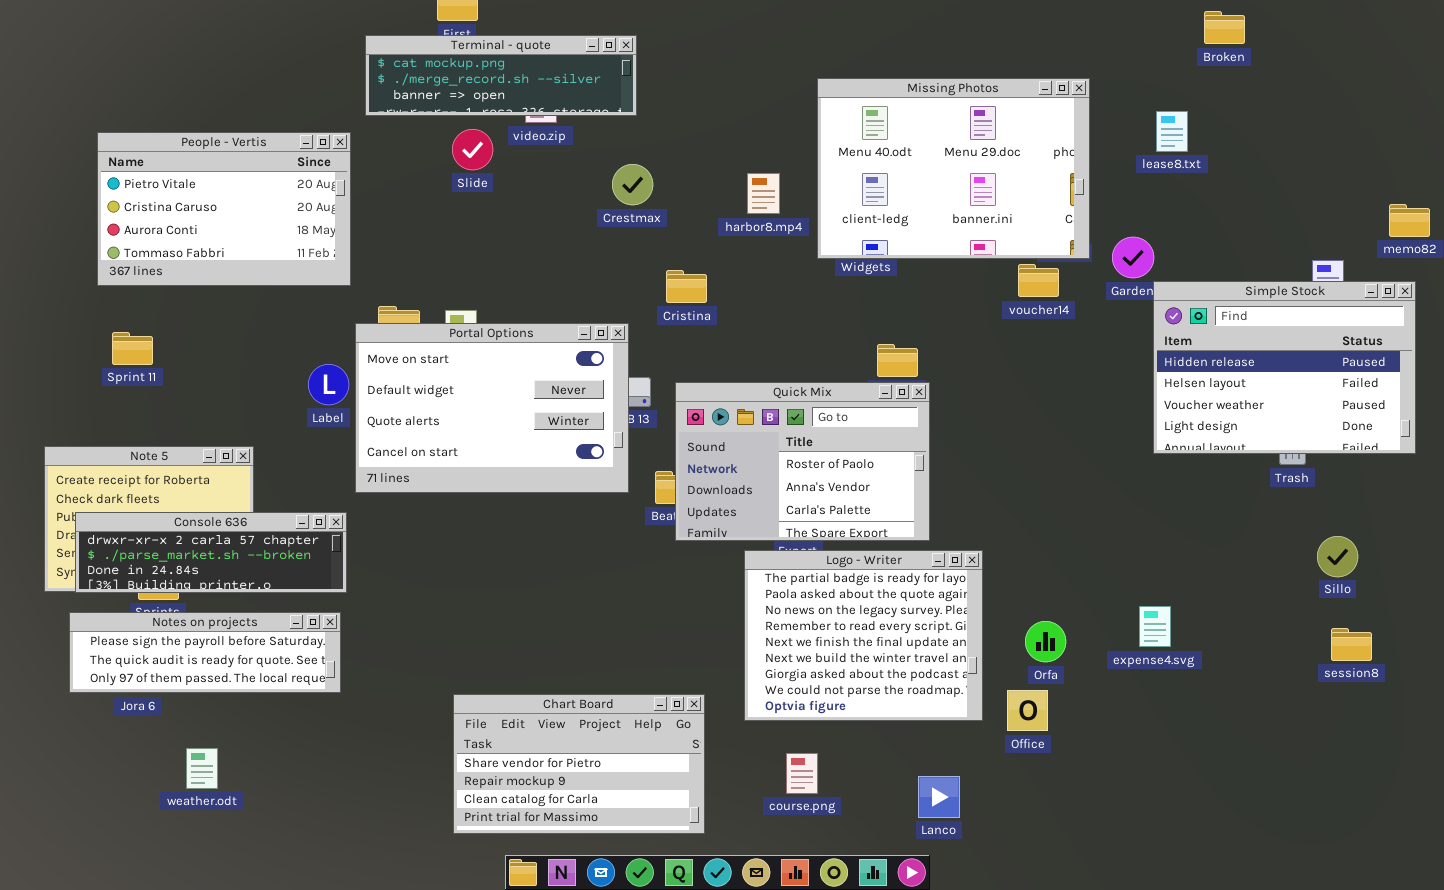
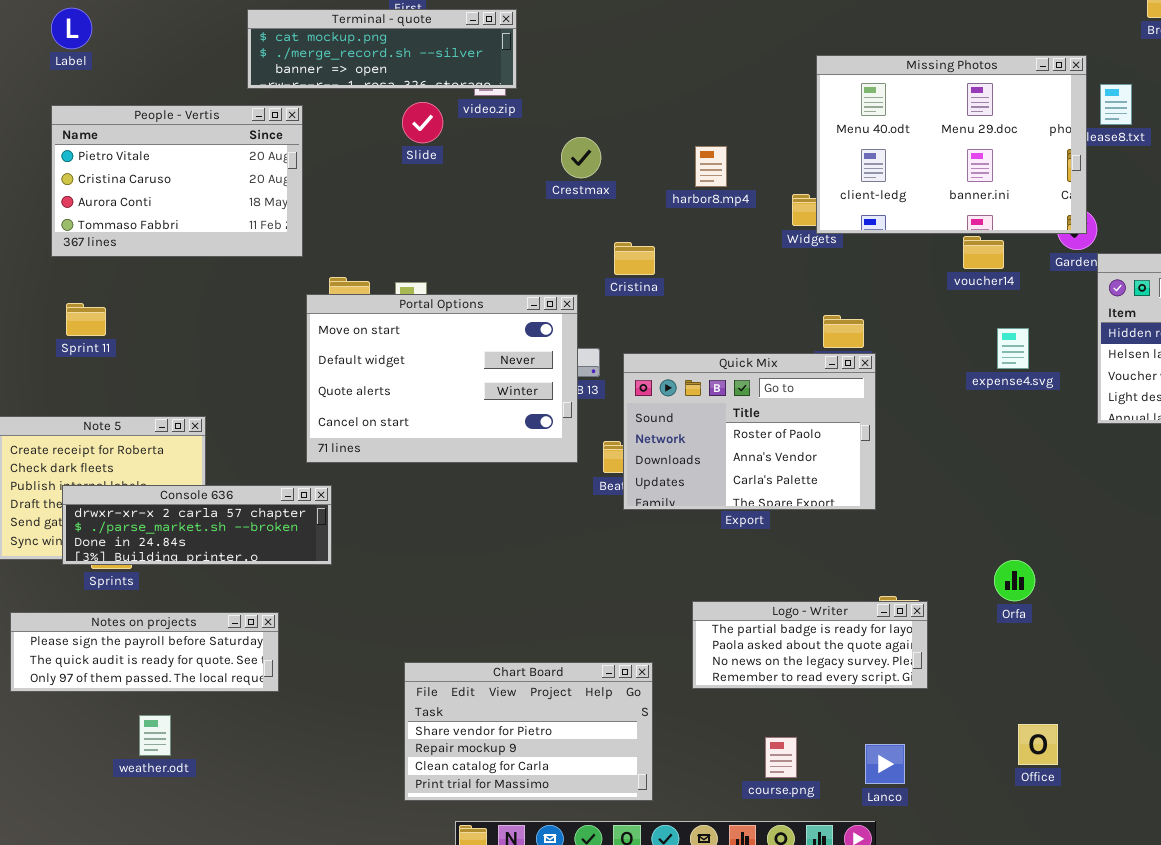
Terminal - quote: [365,35,637,116] -> [247,9,517,89], moved
Missing Photos: [817,78,1090,259] -> [816,55,1087,234], moved
Label: [308,364,349,405] -> [51,8,92,49], moved
Console 636: [75,512,347,593] -> [62,485,332,565], moved
Logo - Writer: [744,550,983,721] -> [692,601,928,689], resized
expense4.svg: [1139,606,1171,647] -> [997,328,1029,369], moved
Notes on projects: [69,612,341,693] -> [10,612,279,692], moved
Orfa: [1025,621,1066,662] -> [994,560,1035,601], moved
Office: [1007,690,1048,731] -> [1018,724,1058,765], moved
course.png: [786,753,818,794] -> [765,737,797,778], moved

